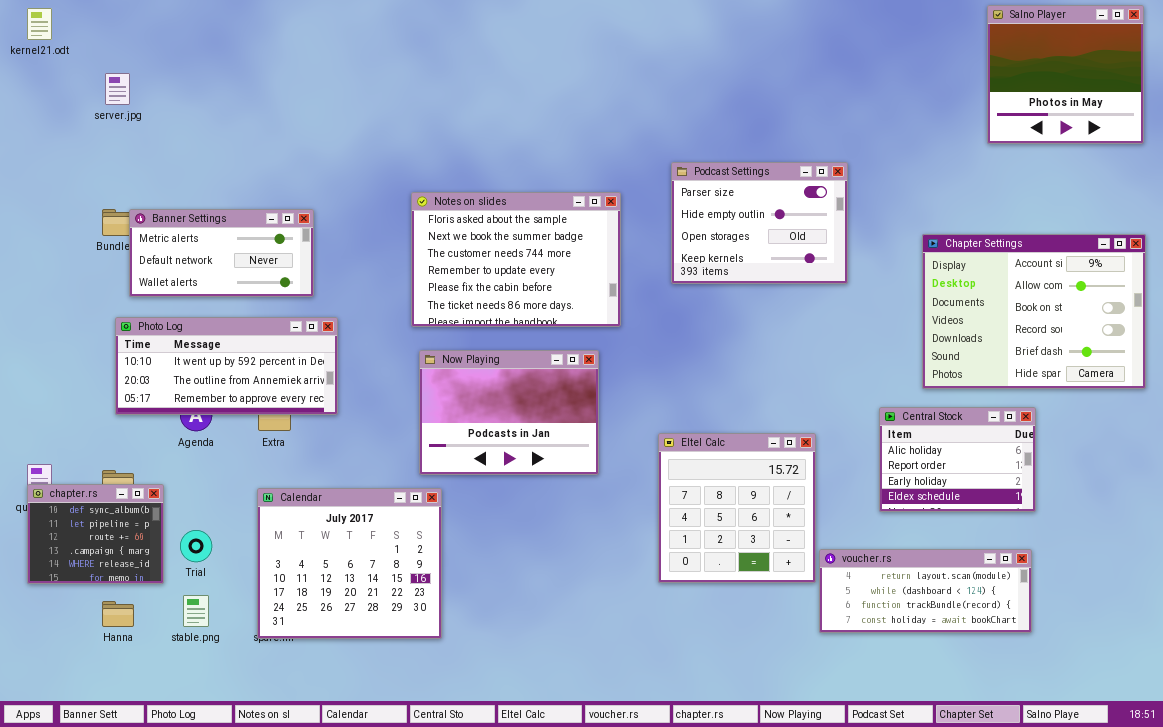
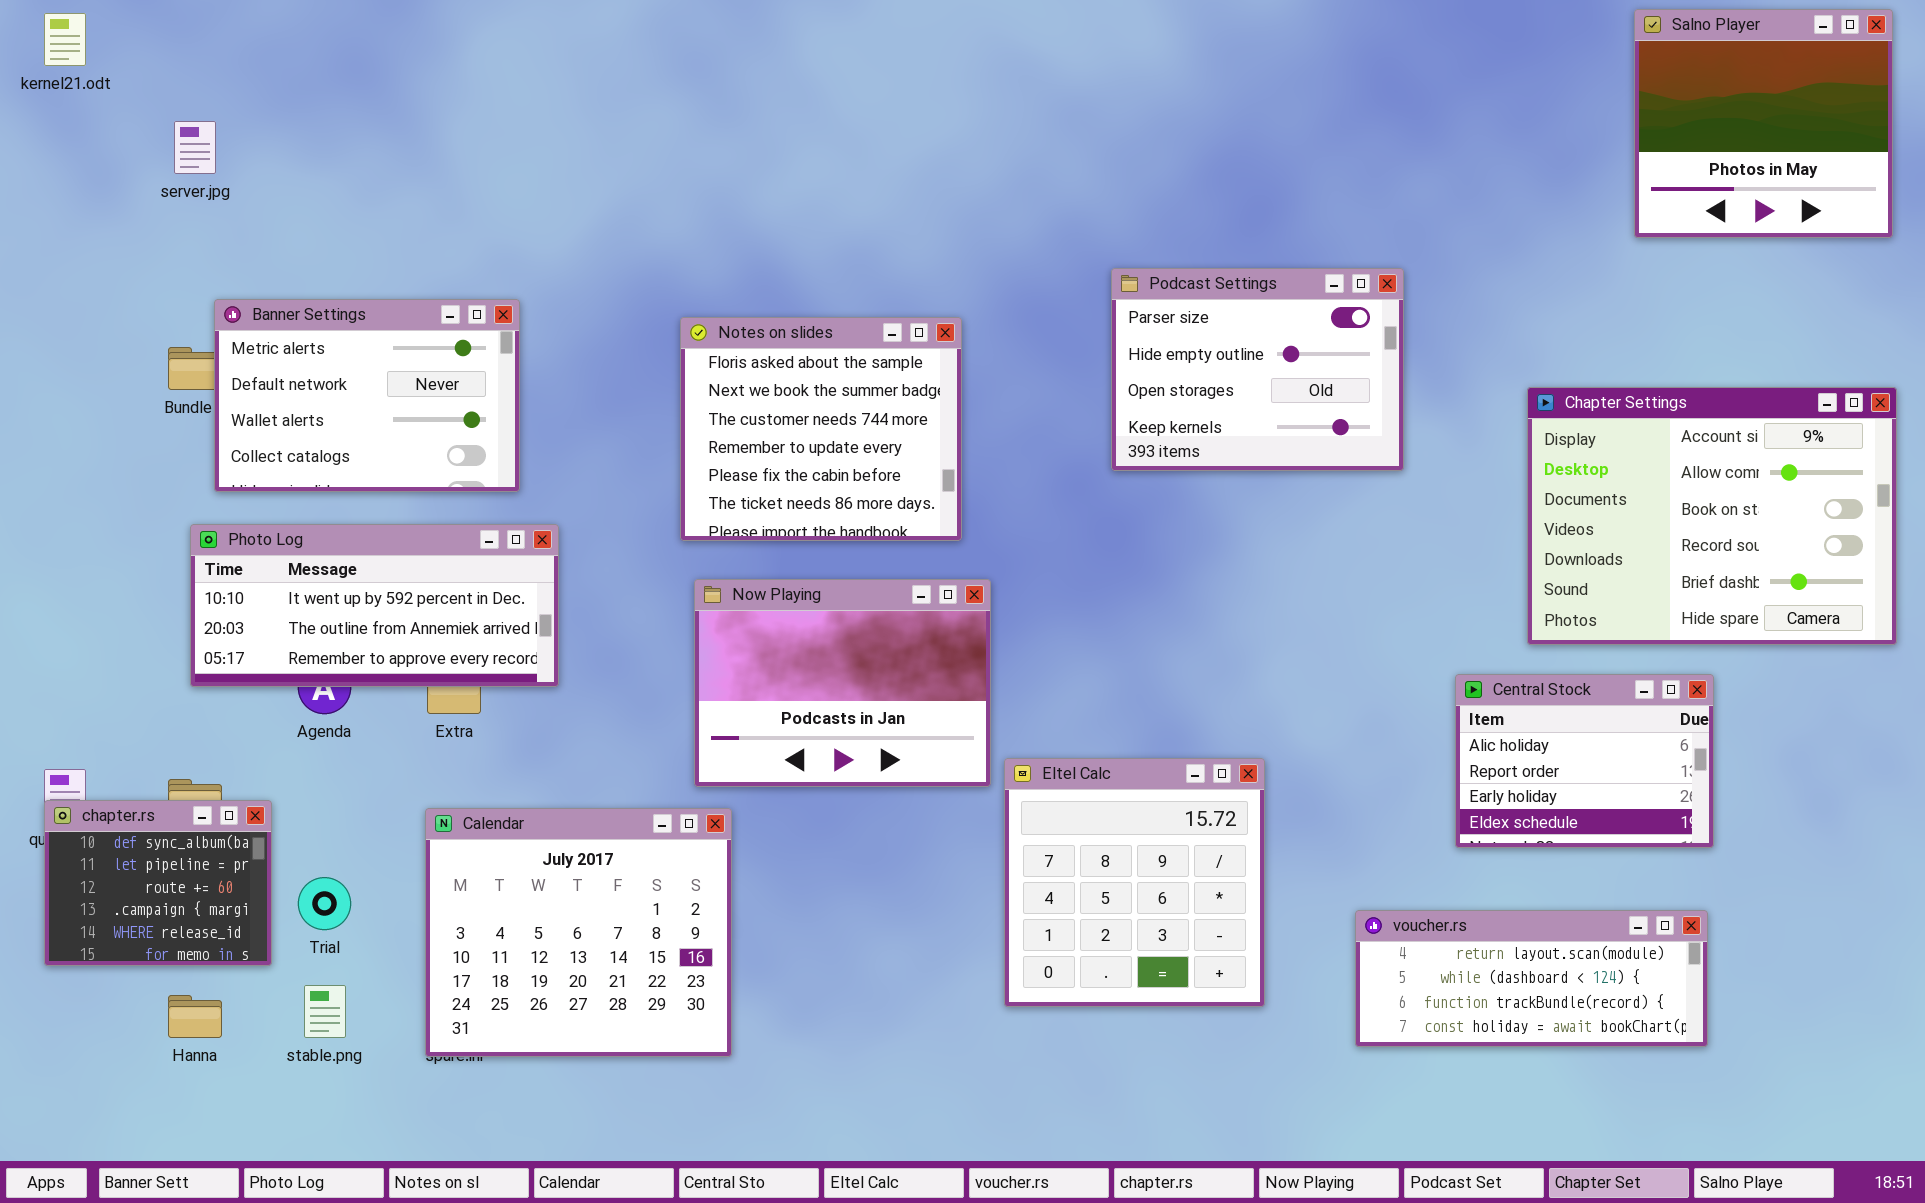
Notes on slides: [411,192,621,327] -> [680,317,962,541], resized
Banner Settings: [129,209,314,297] -> [214,299,520,492], resized
Eltel Calc: [658,433,816,583] -> [1004,758,1265,1007], moved

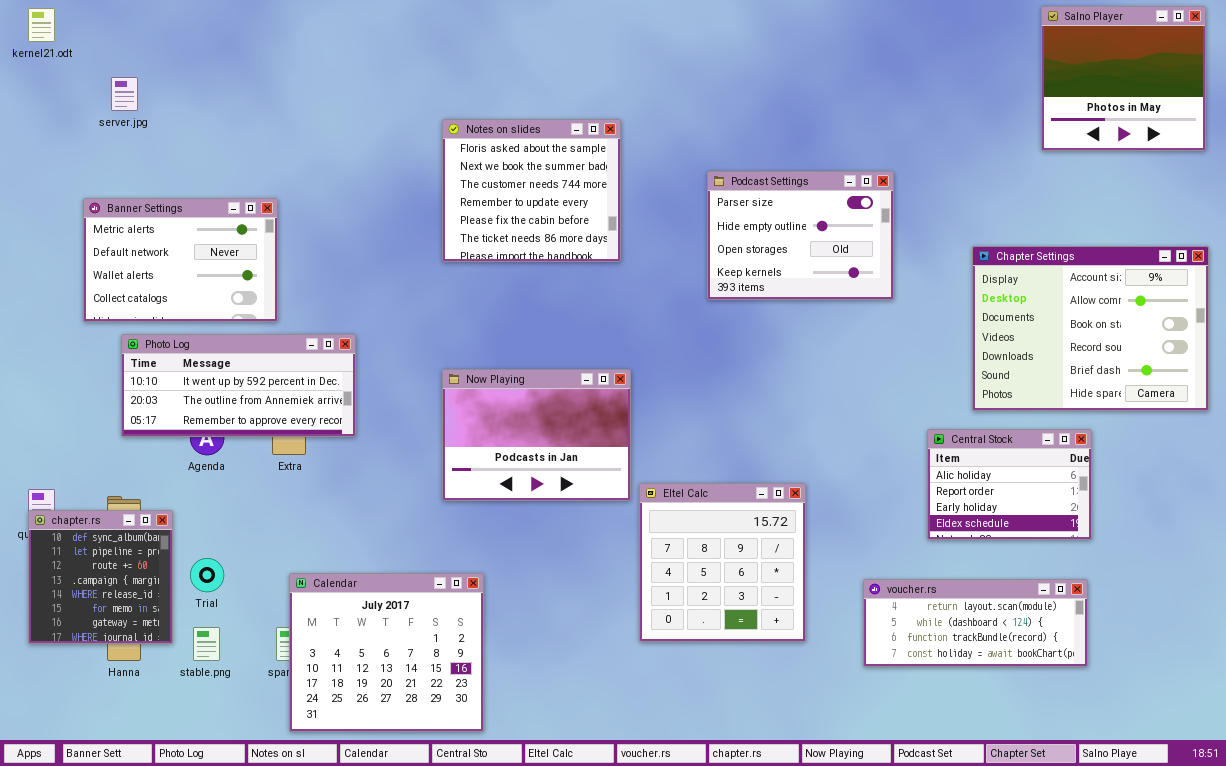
Banner Settings: [214,299,520,492] -> [83,198,278,322], moved
Notes on slides: [680,317,962,541] -> [442,119,621,262], moved
chapter.rs: [44,800,272,966] -> [28,510,173,644], resized
Calendar: [425,808,732,1057] -> [289,573,484,732], moved

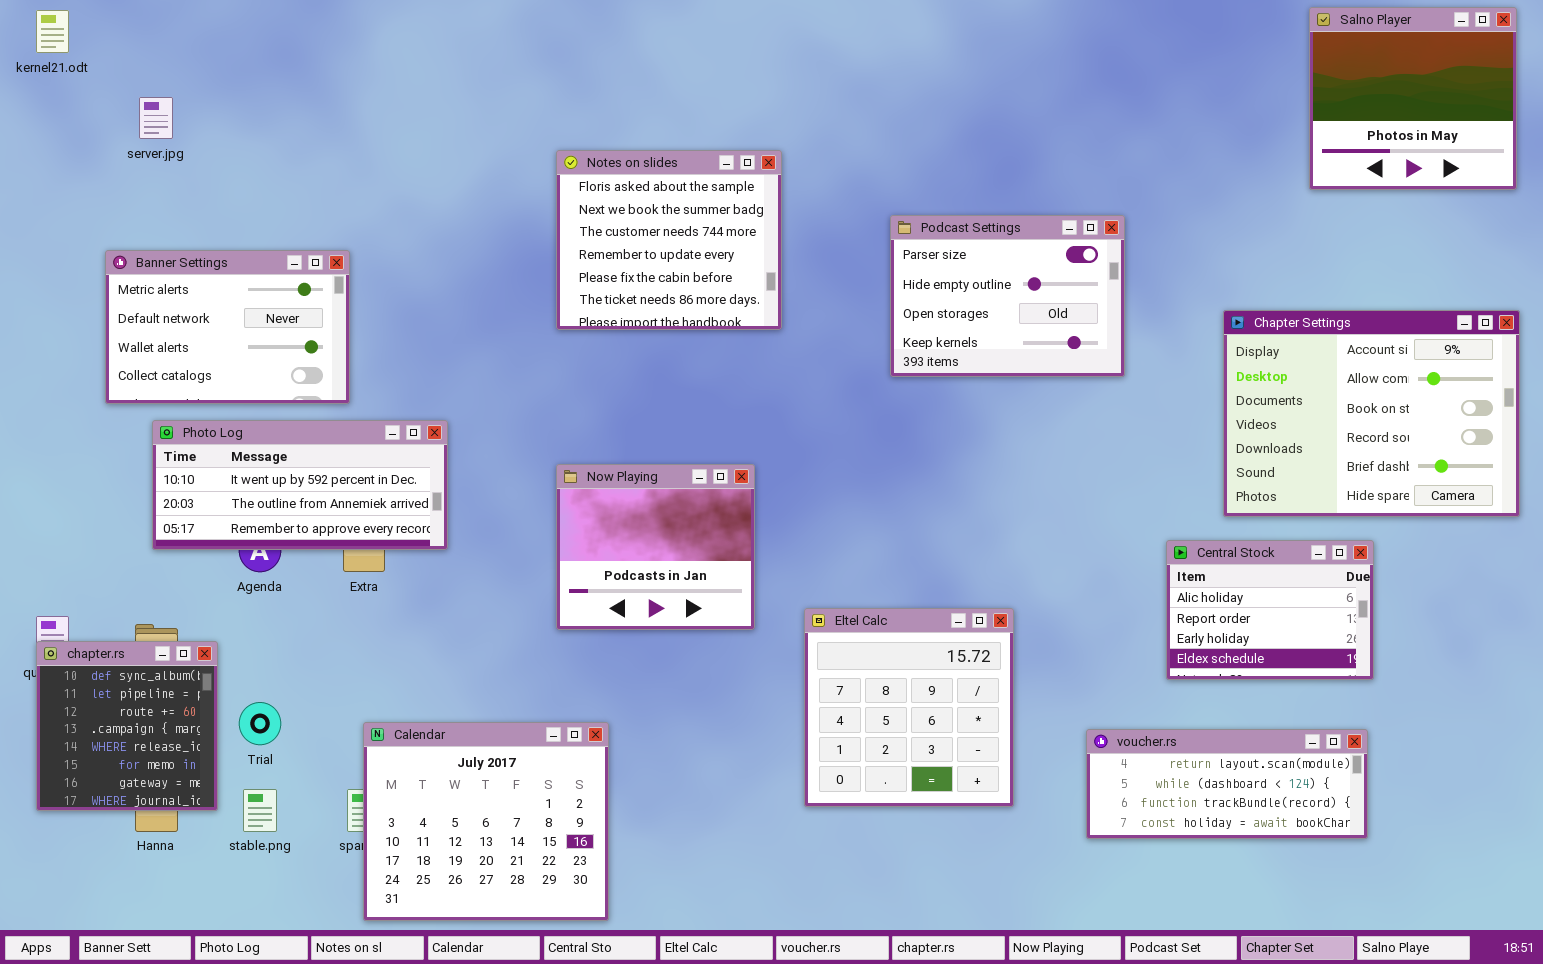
Now Playing: [442,369,631,501] -> [556,464,755,630], resized

